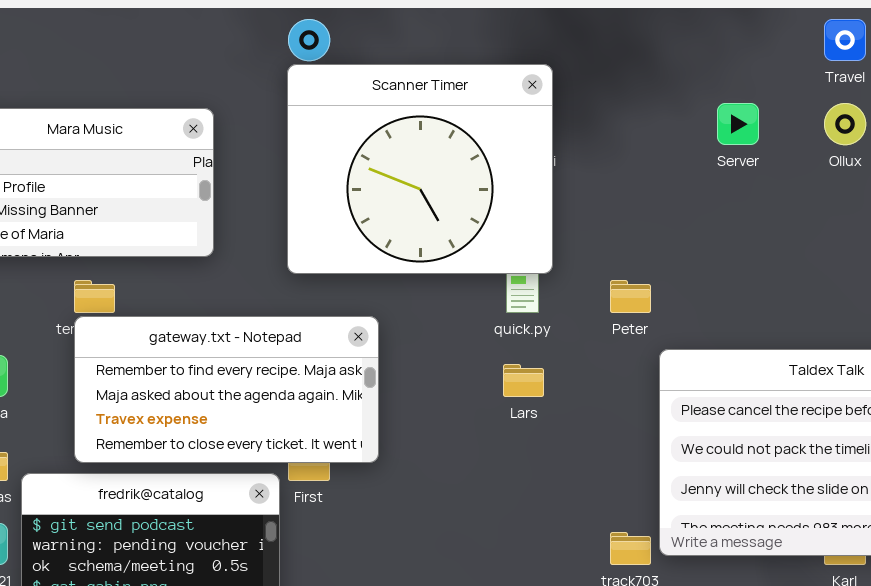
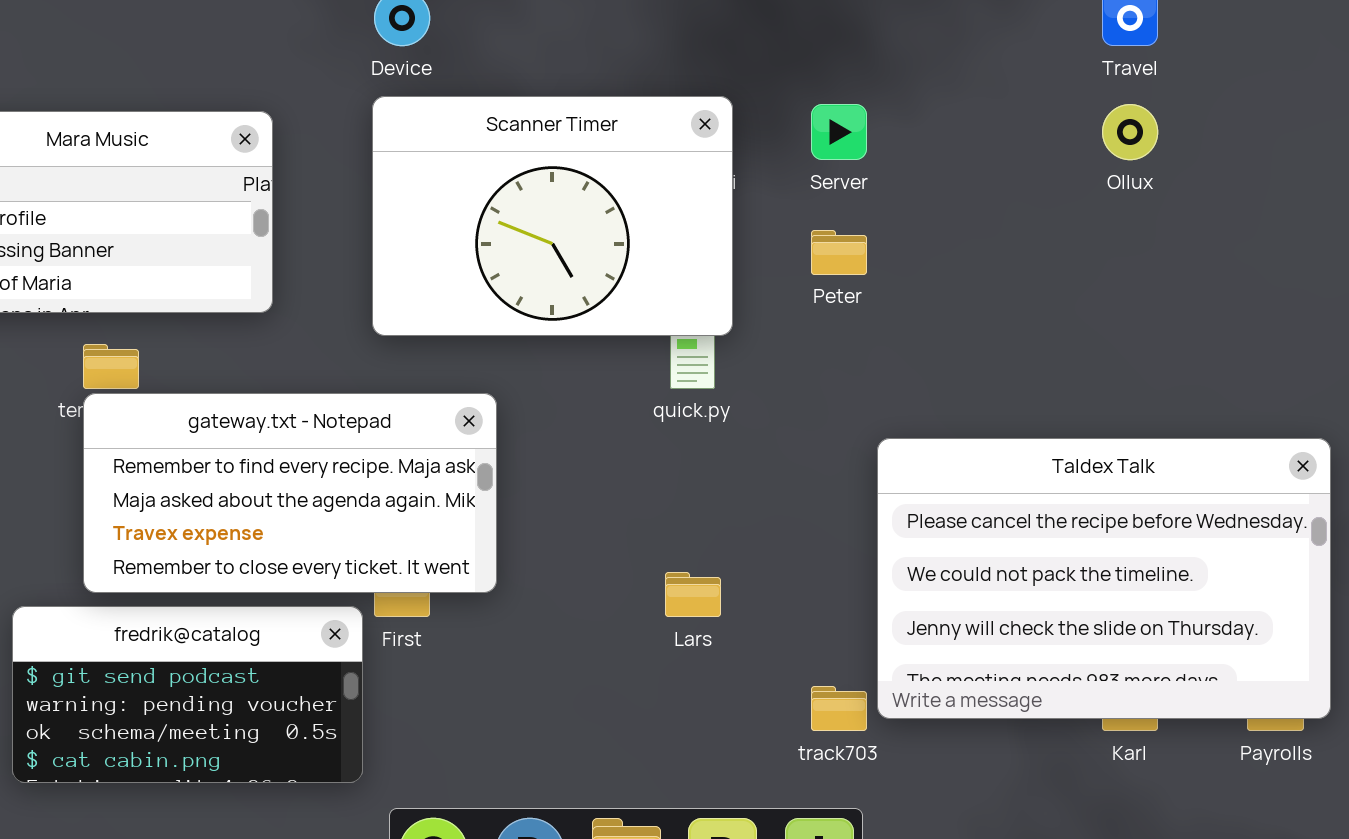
Scanner Timer: [287,64,553,274] -> [372,96,733,336], resized
Server: [717,103,759,145] -> [811,104,867,160], moved
Peter: [610,280,651,313] -> [811,230,867,275], moved
Lars: [503,364,544,397] -> [665,572,721,617], moved

